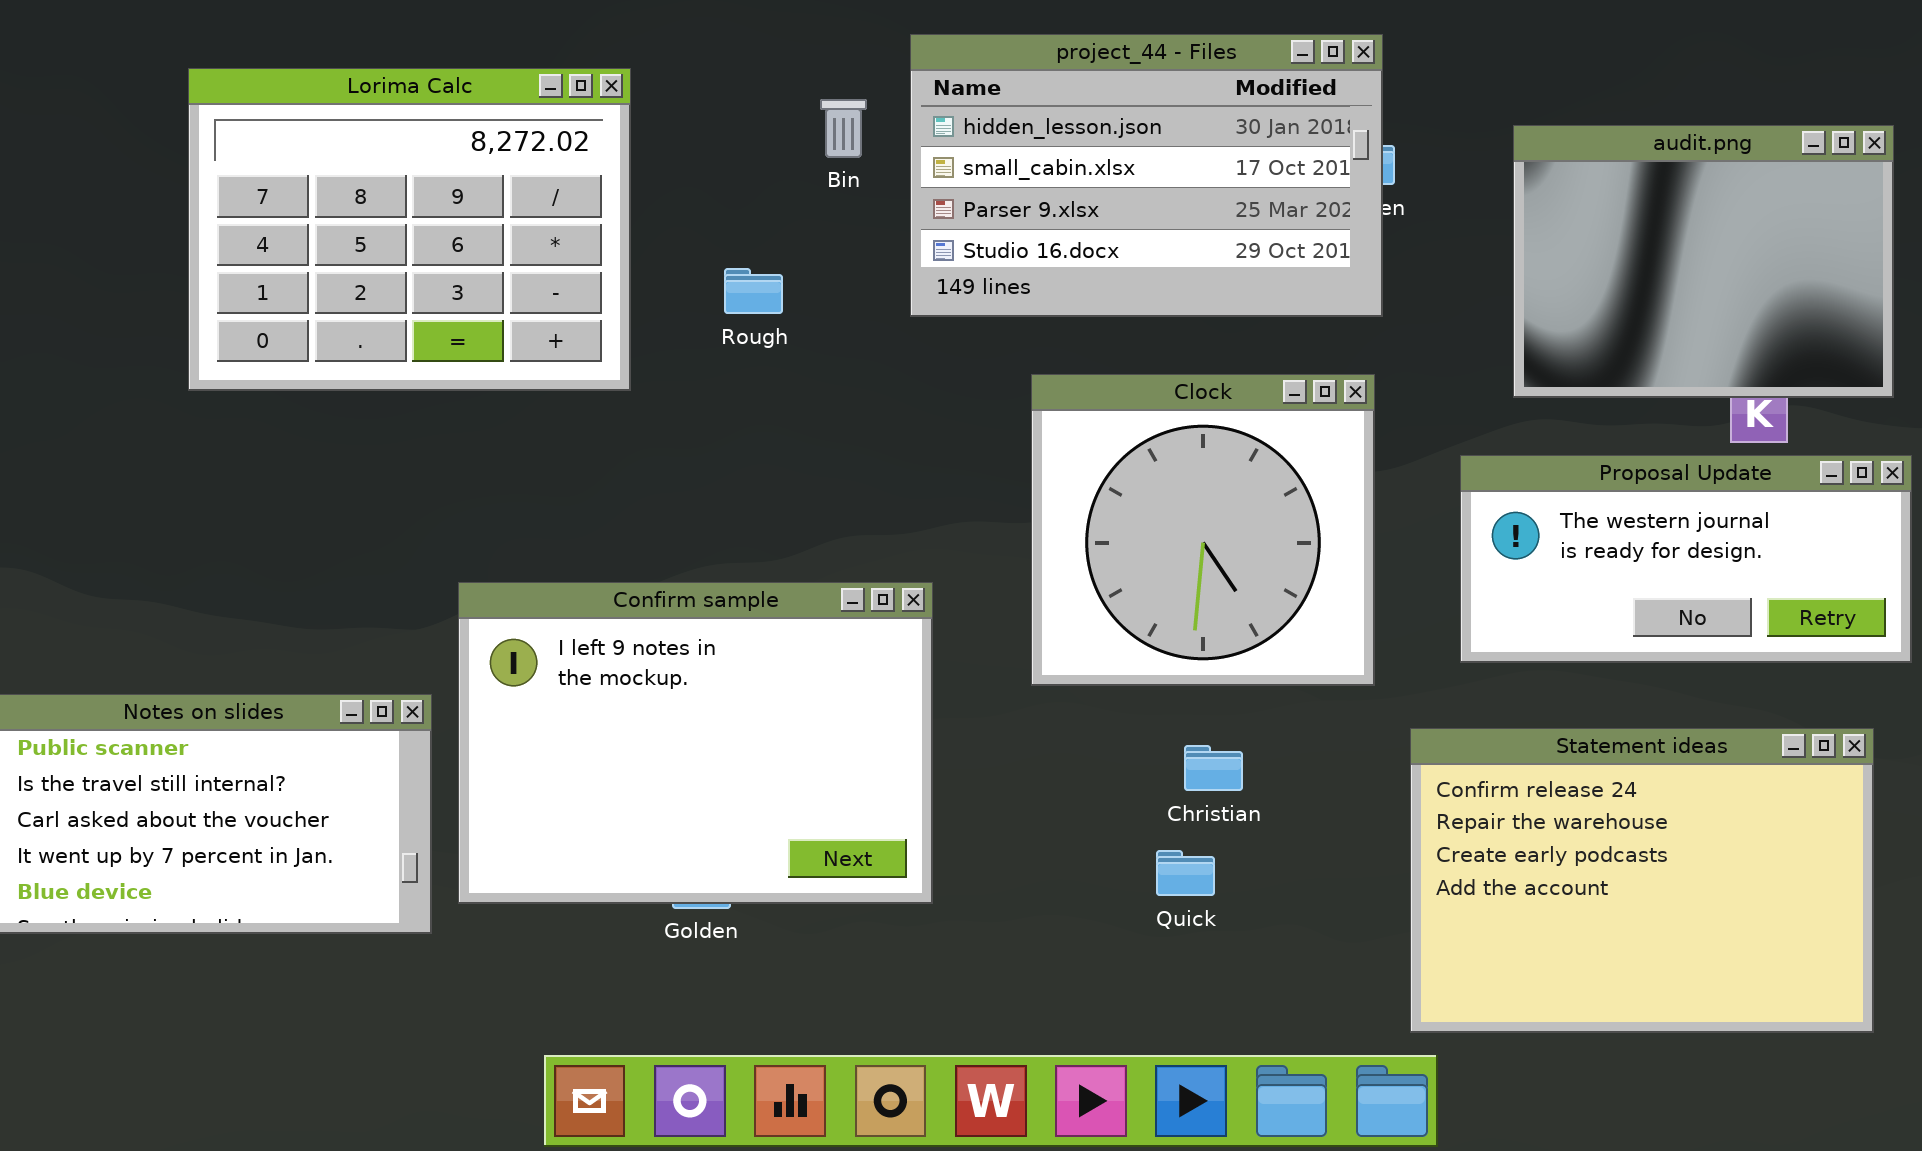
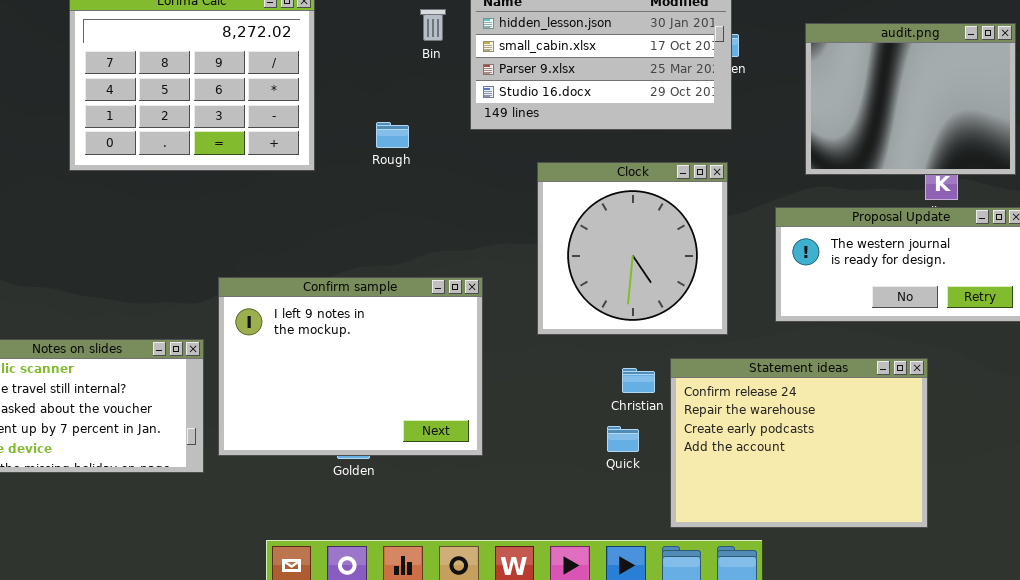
Rough: [724,268,783,314] -> [376,122,409,148], moved
Statement ideas: [1410,728,1874,1033] -> [670,358,928,528], moved

